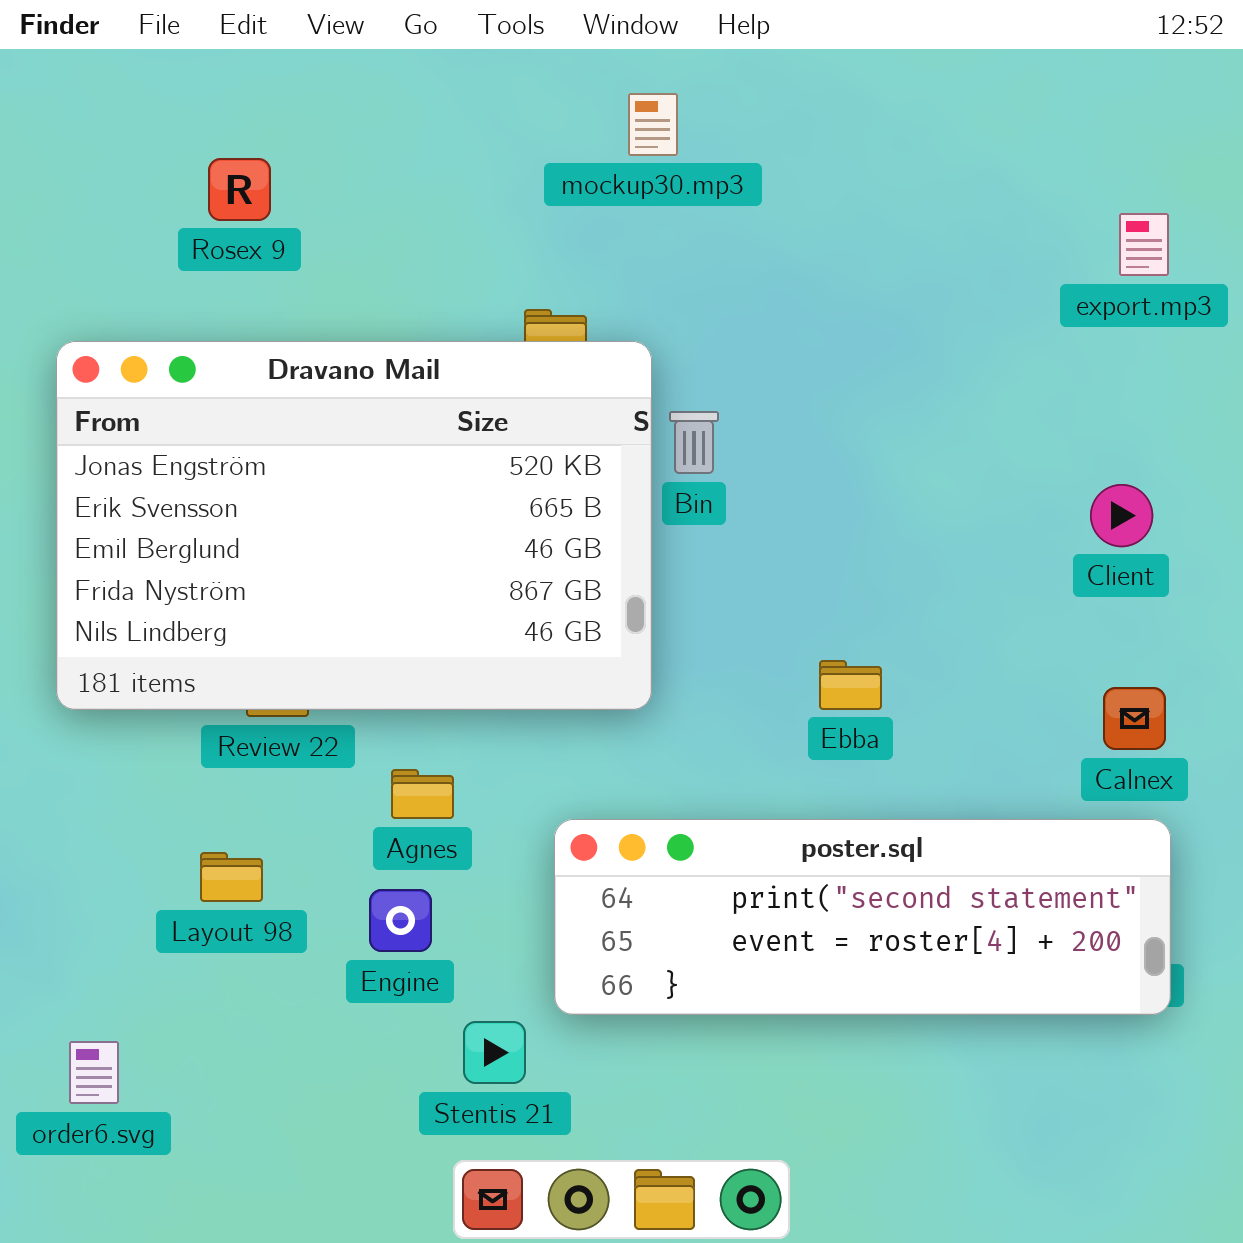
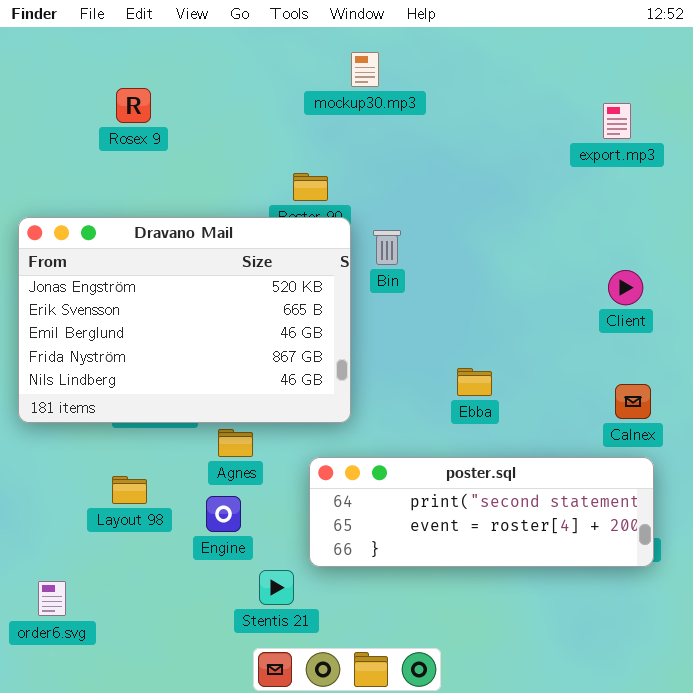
export.mp3: [1119,213,1169,276] -> [603,103,631,139], moved
Dravano Mail: [56,341,652,710] -> [18,217,351,423], moved

